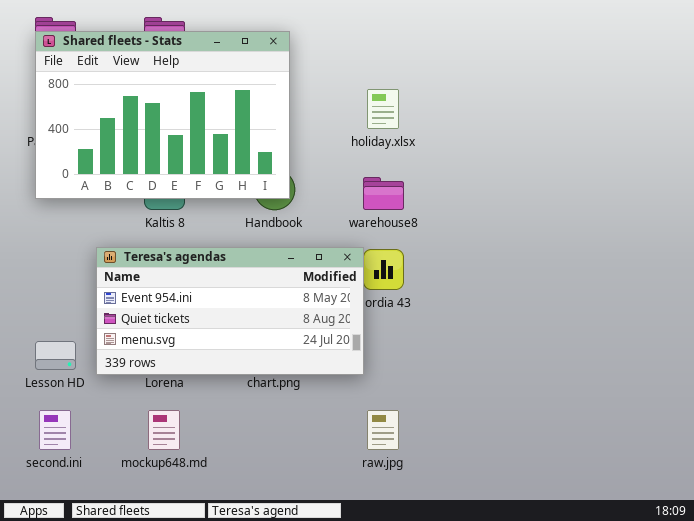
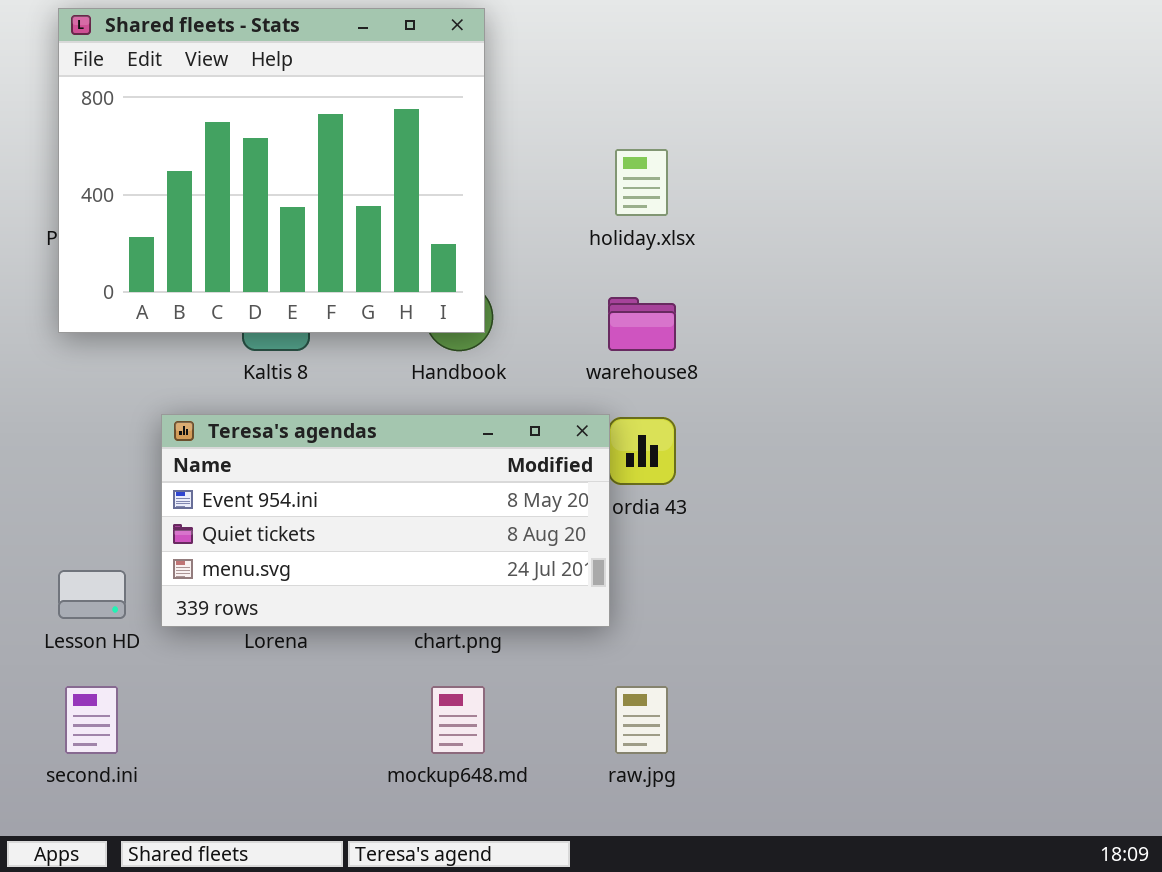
Shared fleets - Stats: [35,31,290,199] -> [58,8,485,333], resized
mockup648.md: [148,410,180,450] -> [431,686,485,754], moved

